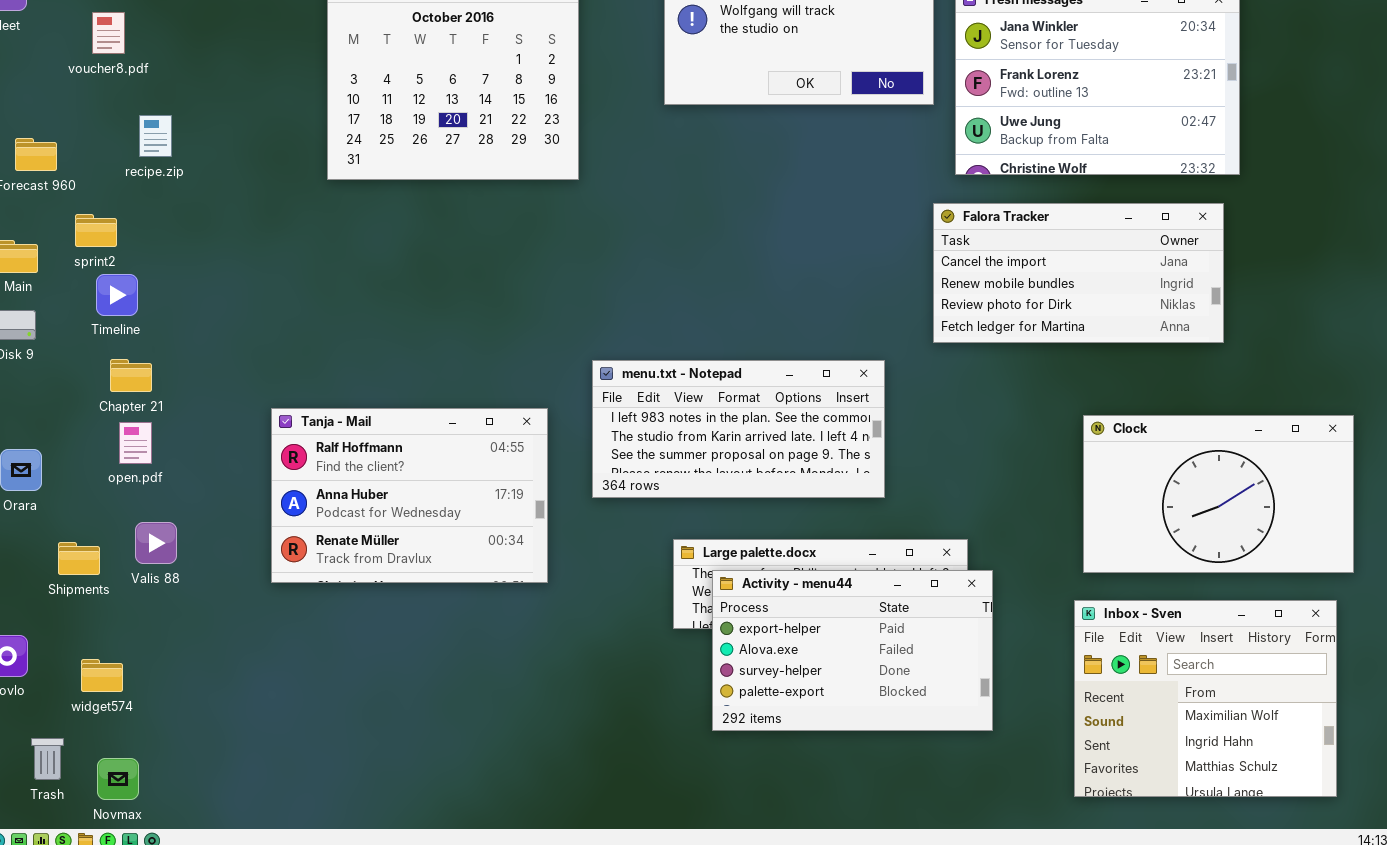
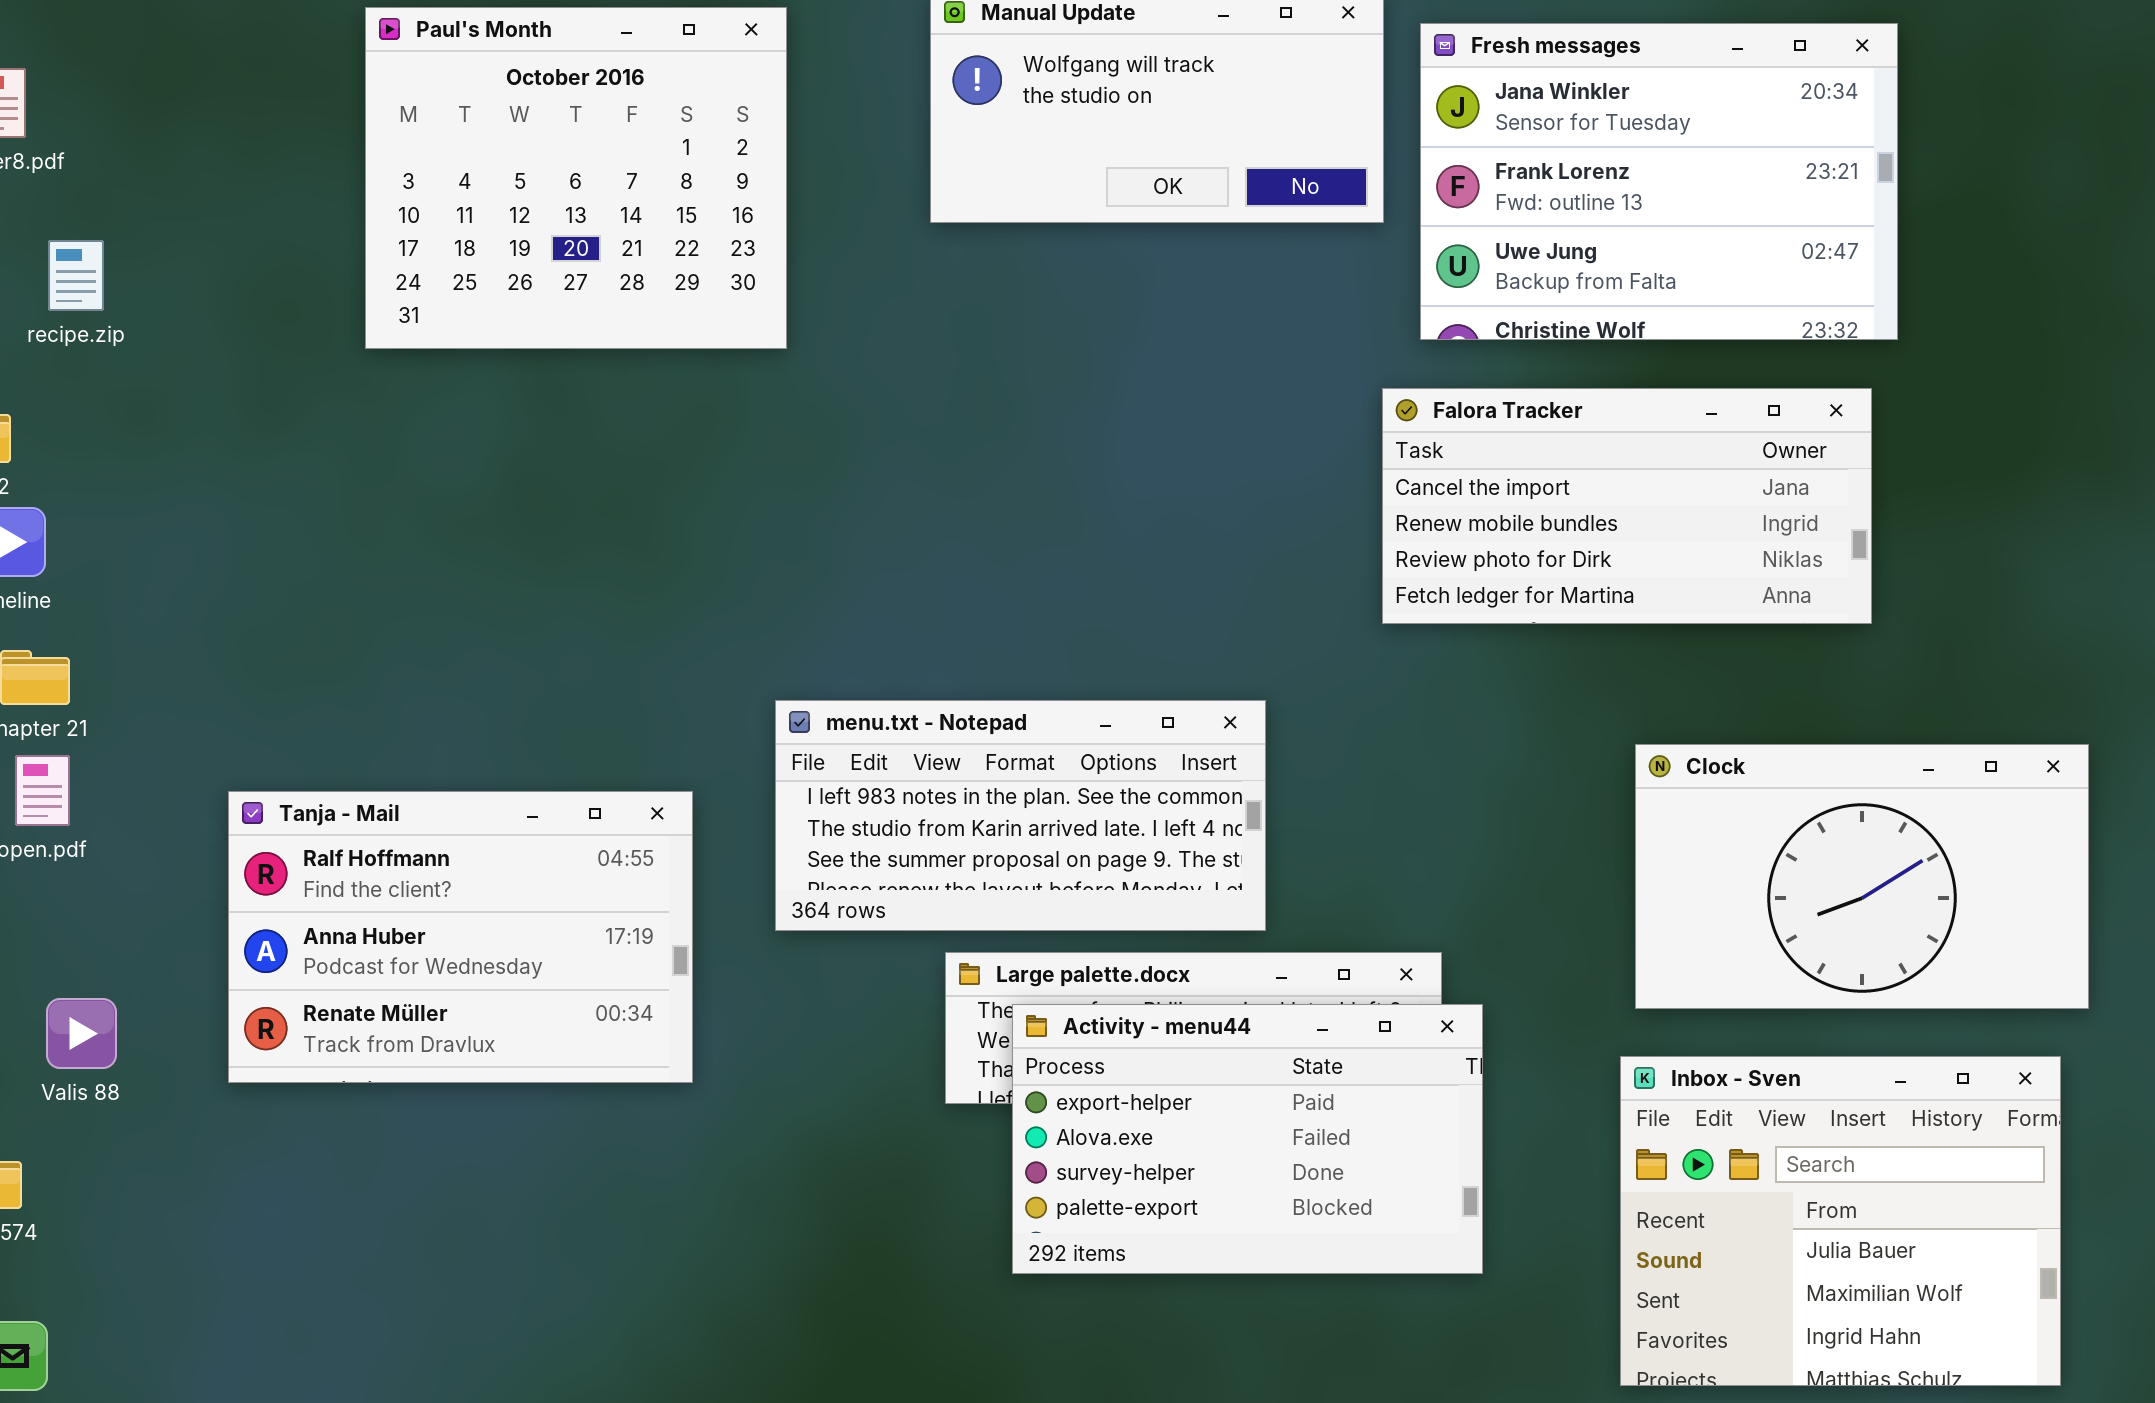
menu.txt - Notepad: [592,360,885,498] -> [775,700,1266,931], moved
Tanja - Mail: [271,408,548,583] -> [228,791,693,1083], moved
Valis 88: [135,522,177,564] -> [46,998,117,1069], moved
Inbox - Sven: [1074,600,1337,797] -> [1620,1056,2061,1386], scrolled up 1 row

